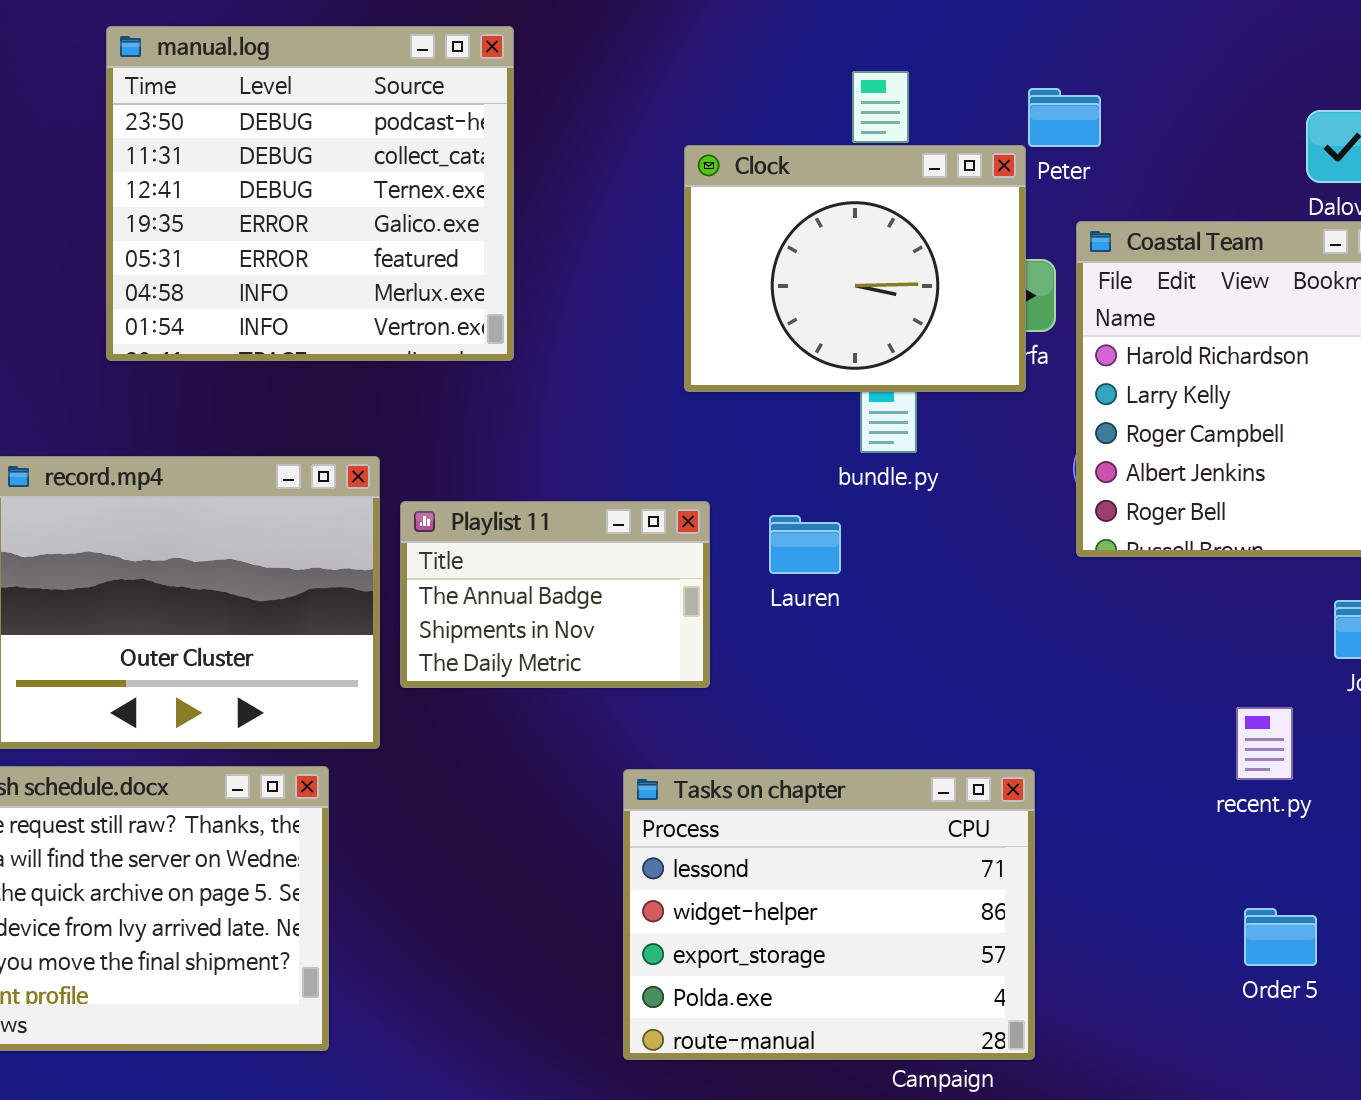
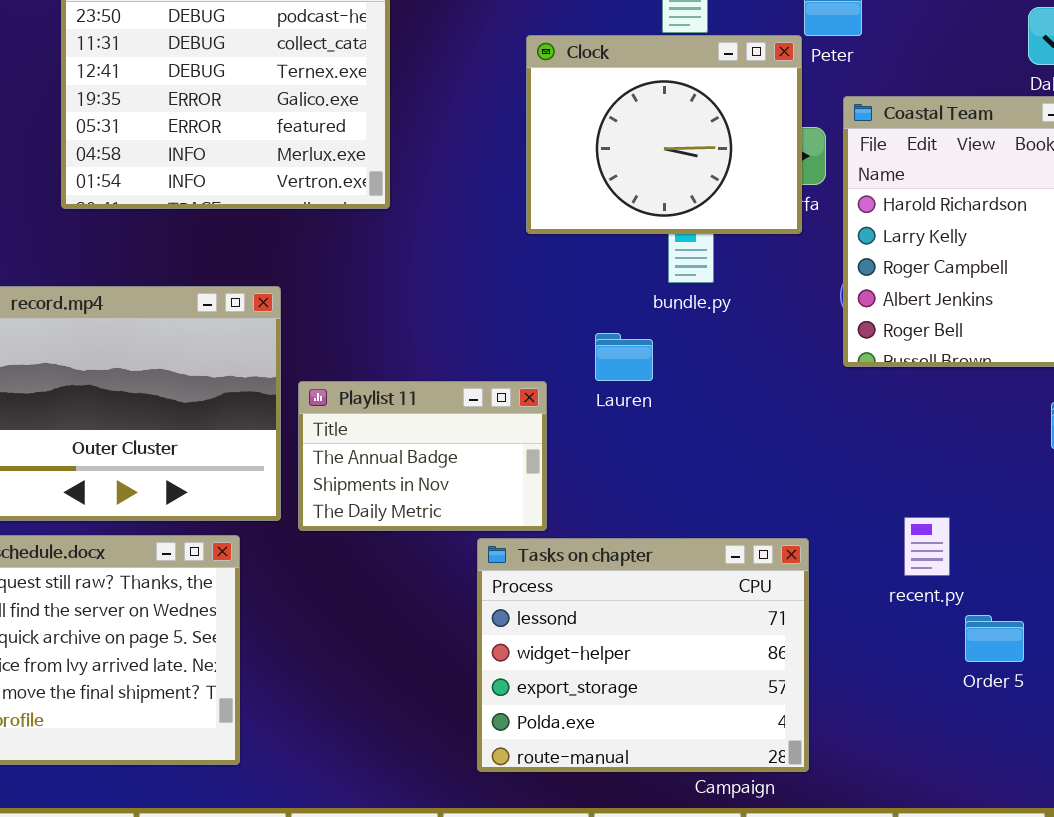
Playlist 11: [400,501,710,688] -> [298,381,547,531], moved
recent.py: [1236,707,1293,780] -> [904,517,950,576], moved
Order 5: [1244,908,1317,966] -> [965,615,1024,662], moved

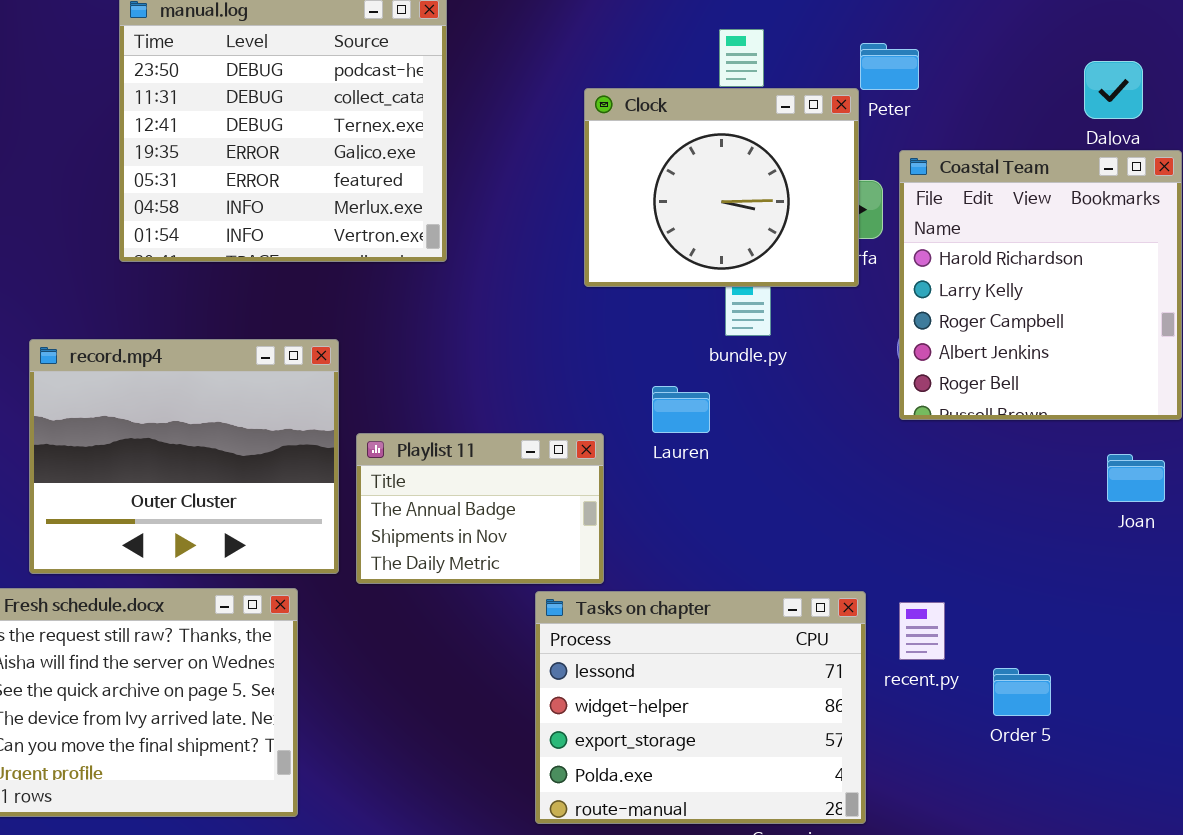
recent.py: [904,517,950,576] -> [899,602,945,660], moved
Order 5: [965,615,1024,662] -> [993,668,1051,716], moved

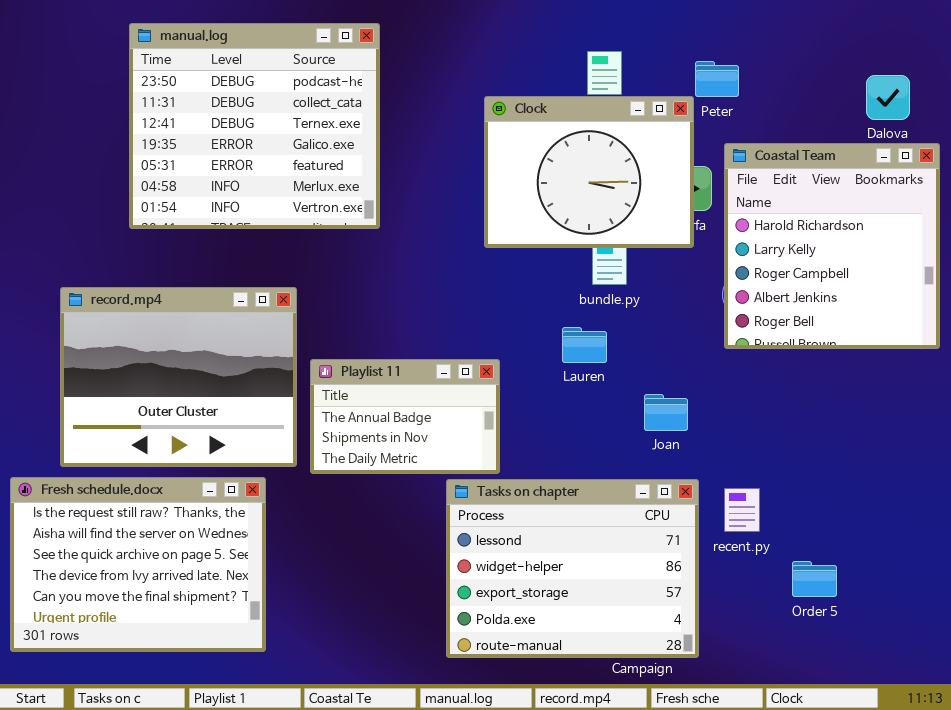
Lauren: [652,386,710,433] -> [562,327,607,363], moved
Joan: [1107,454,1165,502] -> [644,394,688,431], moved
Order 5: [993,668,1051,716] -> [792,561,837,597], moved

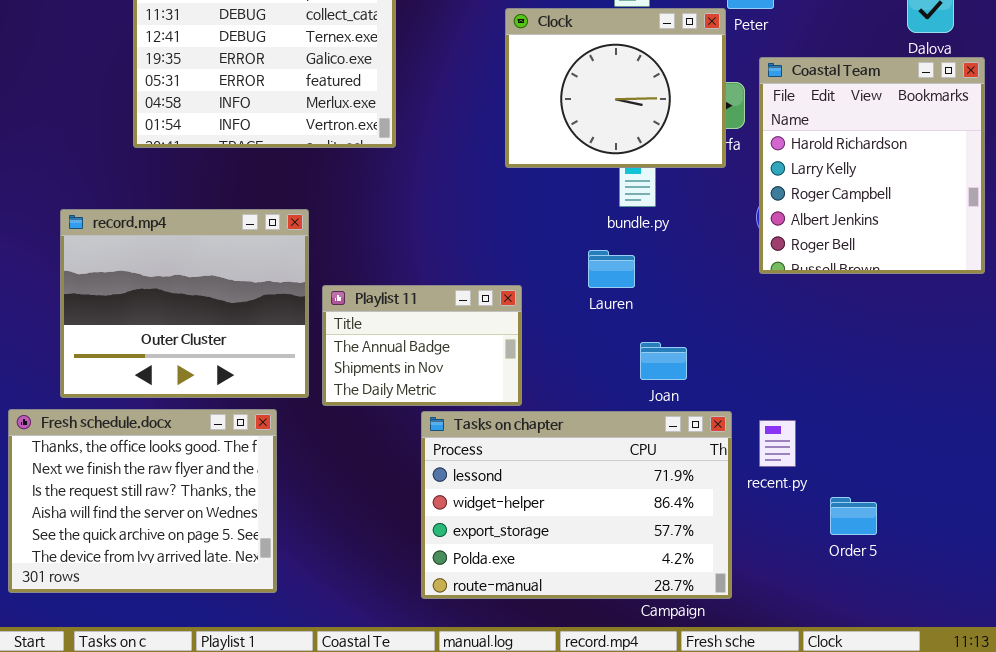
Joan: [644,394,688,431] -> [640,342,687,380], moved
Fresh schedule.docx: [10,477,266,652] -> [8,409,277,593], scrolled up 2 rows
Tasks on chapter: [446,479,699,658] -> [421,411,732,599], resized

